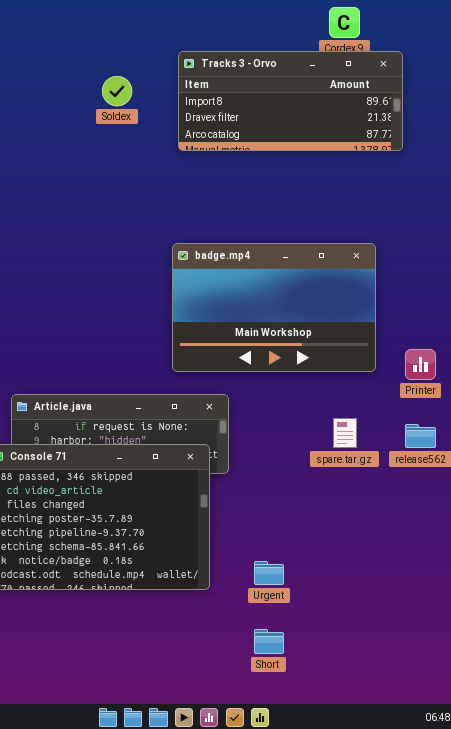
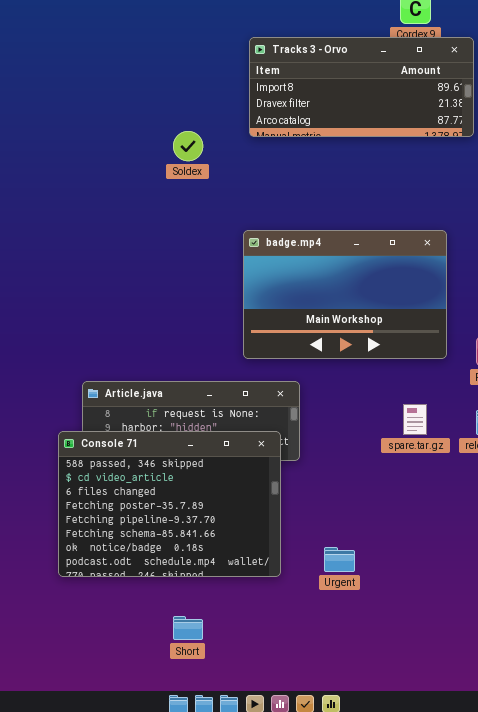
Soldex: [102,76,132,106] -> [173,131,203,161], moved
Short: [254,629,284,654] -> [173,616,203,640], moved

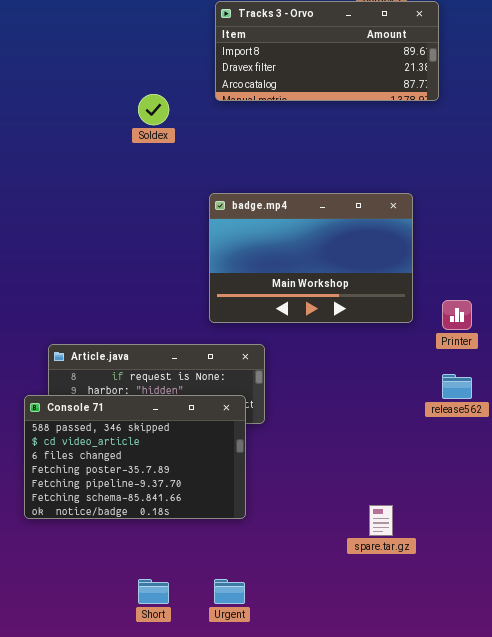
spare.tar.gz: [403,404,427,435] -> [369,505,393,536], moved
Console 71: [58,431,281,577] -> [24,395,246,519], resized
Urgent: [324,547,355,572] -> [214,579,245,604], moved

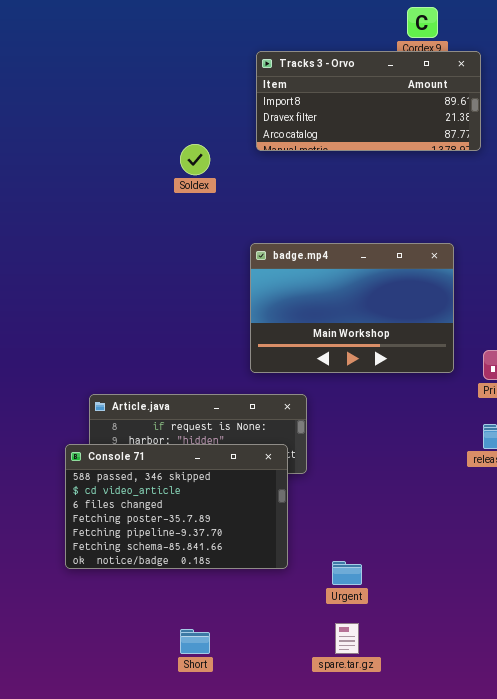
spare.tar.gz: [369,505,393,536] -> [335,623,359,654], moved
Urgent: [214,579,245,604] -> [332,561,362,585], moved

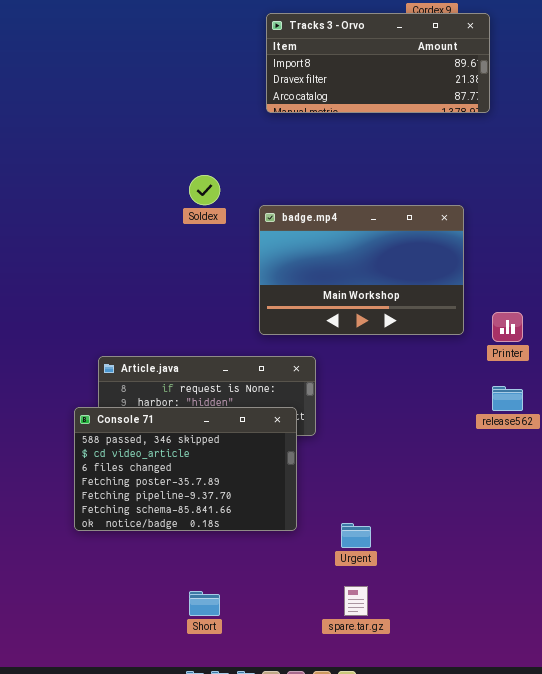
Soldex: [180,144,210,175] -> [189,175,220,205], moved

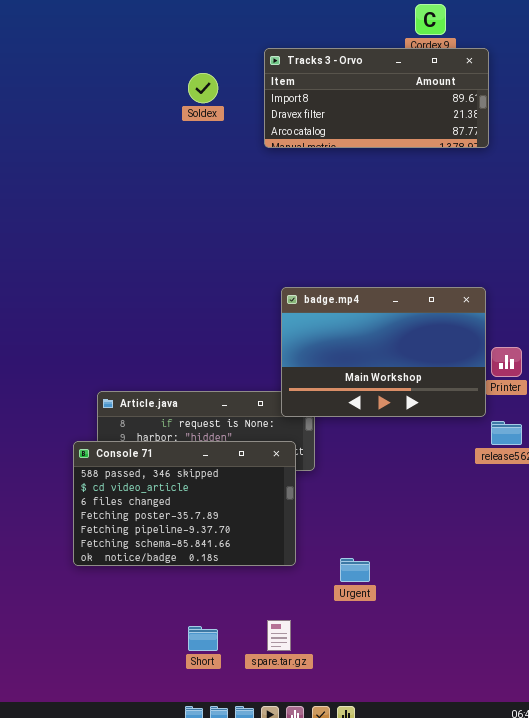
Soldex: [189,175,220,205] -> [188,73,218,103], moved
badge.mp4: [259,205,464,335] -> [281,287,486,417], moved
spare.tar.gz: [344,586,368,616] -> [267,620,291,651], moved

